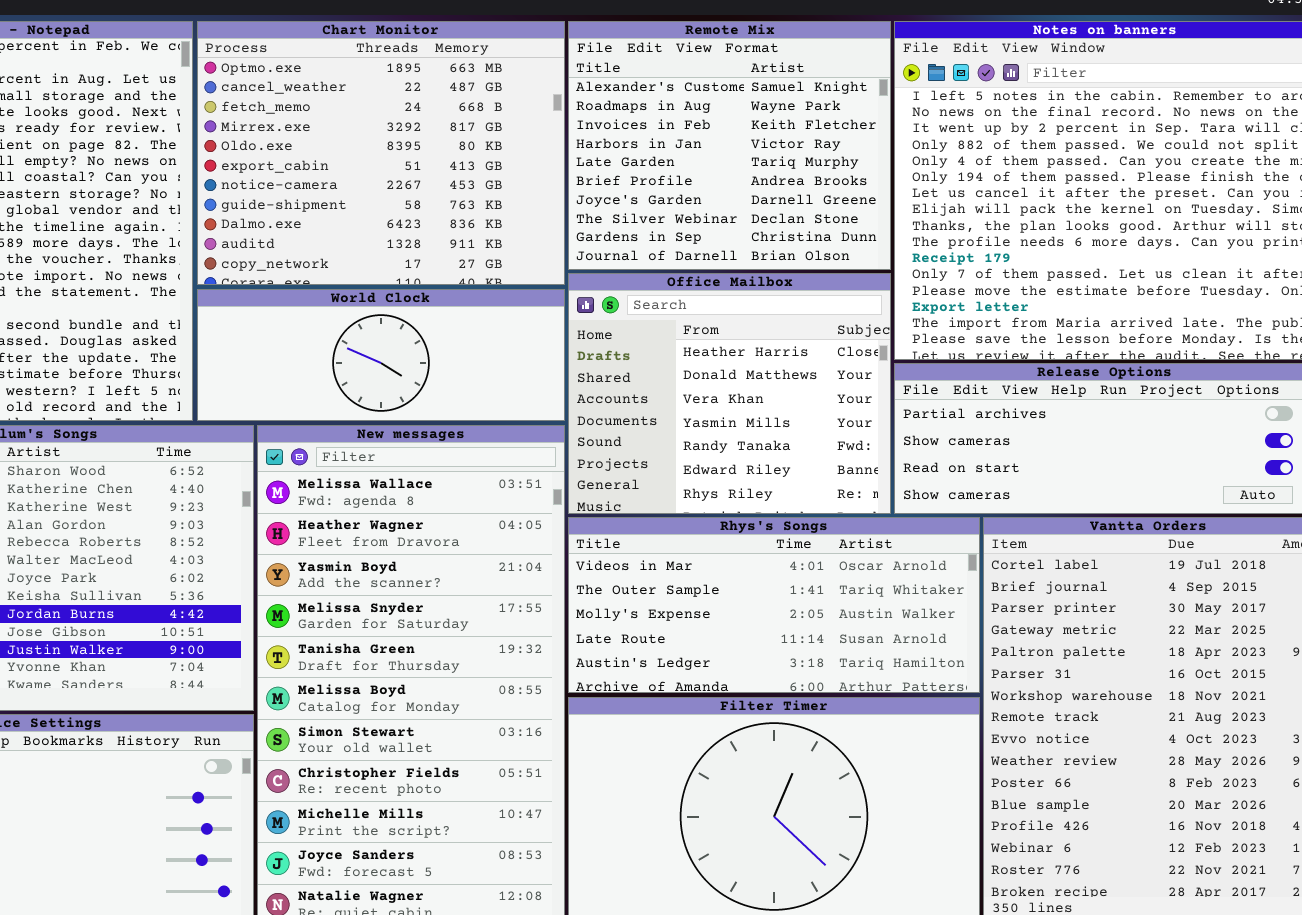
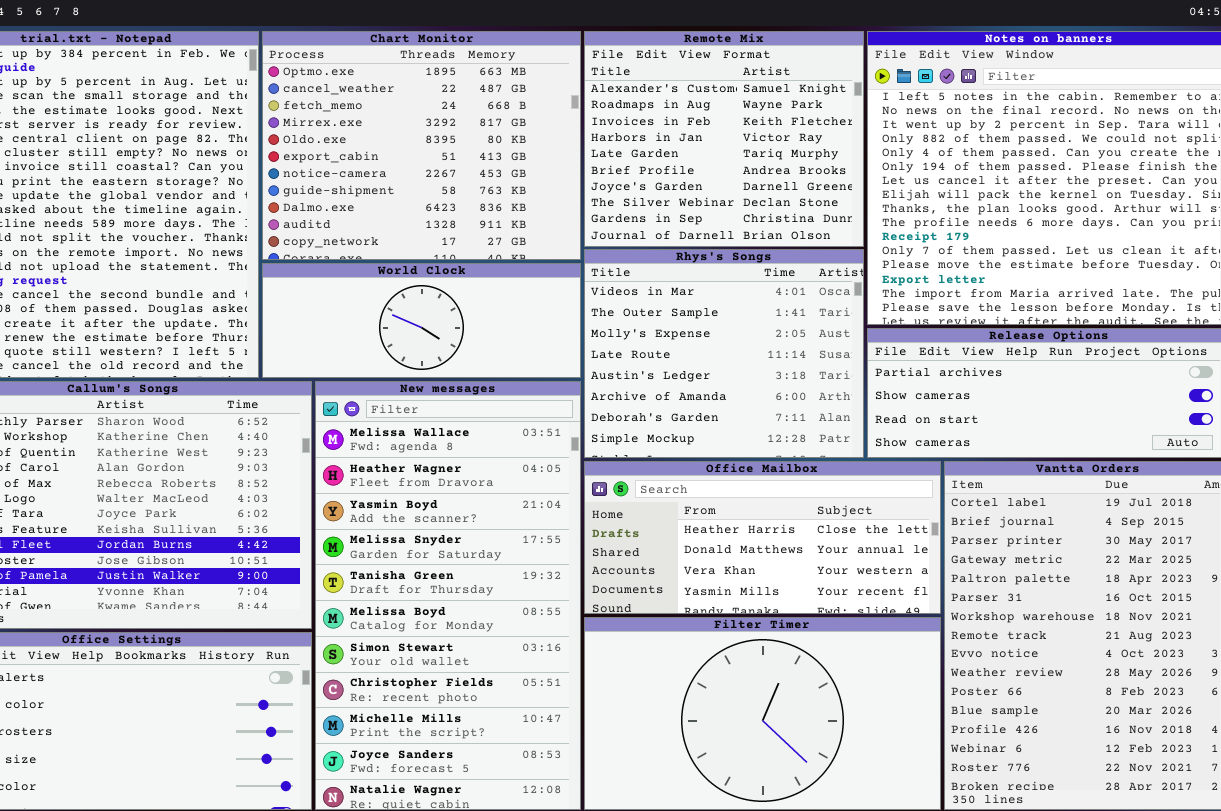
Office Mailbox: [568,273,891,514] -> [584,461,941,614], moved, resized
Rhys's Songs: [568,517,980,693] -> [584,249,864,458], moved, resized

